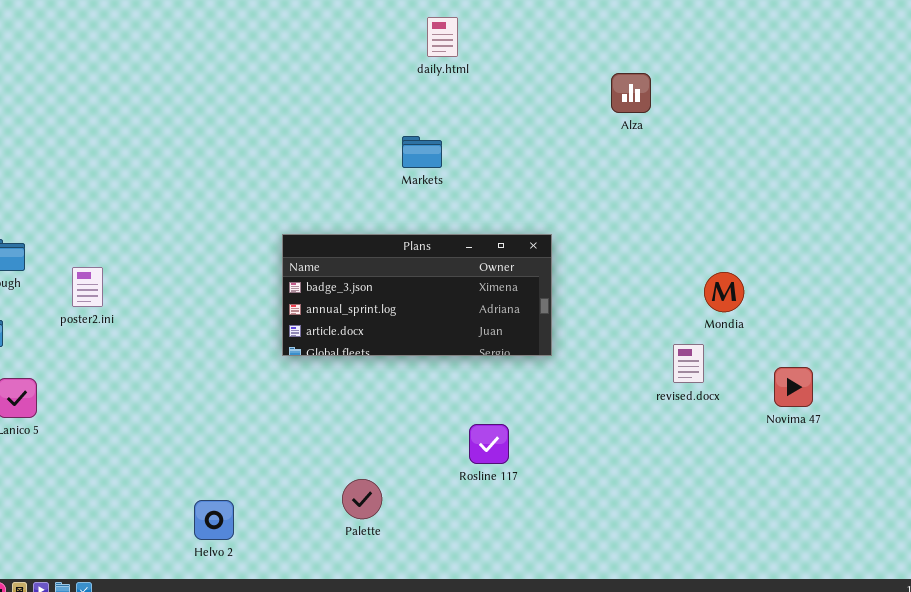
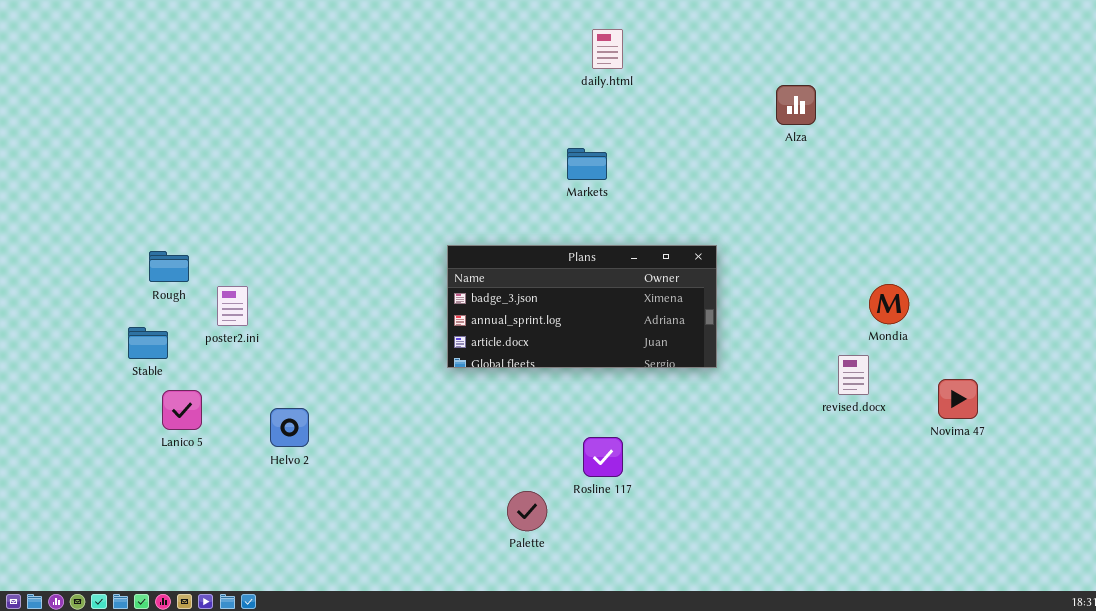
poster2.ini: [72,267,103,307] -> [217,286,248,326], moved
Rosline 117: [469,424,509,464] -> [583,437,623,477], moved
Helvo 2: [194,500,234,540] -> [270,408,309,447], moved

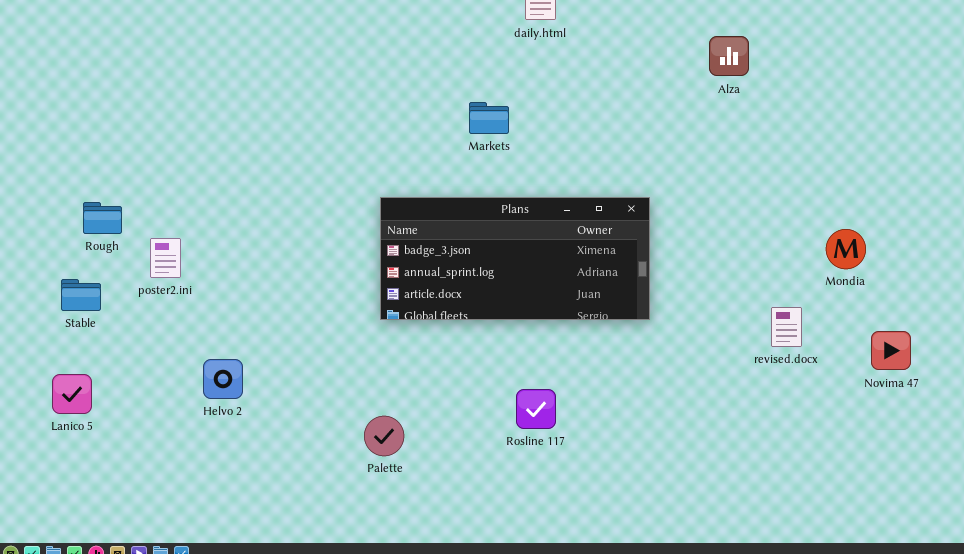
Markets: [567,148,607,180] -> [469,102,509,134], moved
Mondia: [869,284,909,324] -> [826,229,866,269], moved
Lanico 5: [162,390,202,430] -> [52,374,92,414], moved
Palette: [507,491,547,531] -> [364,416,404,456], moved

